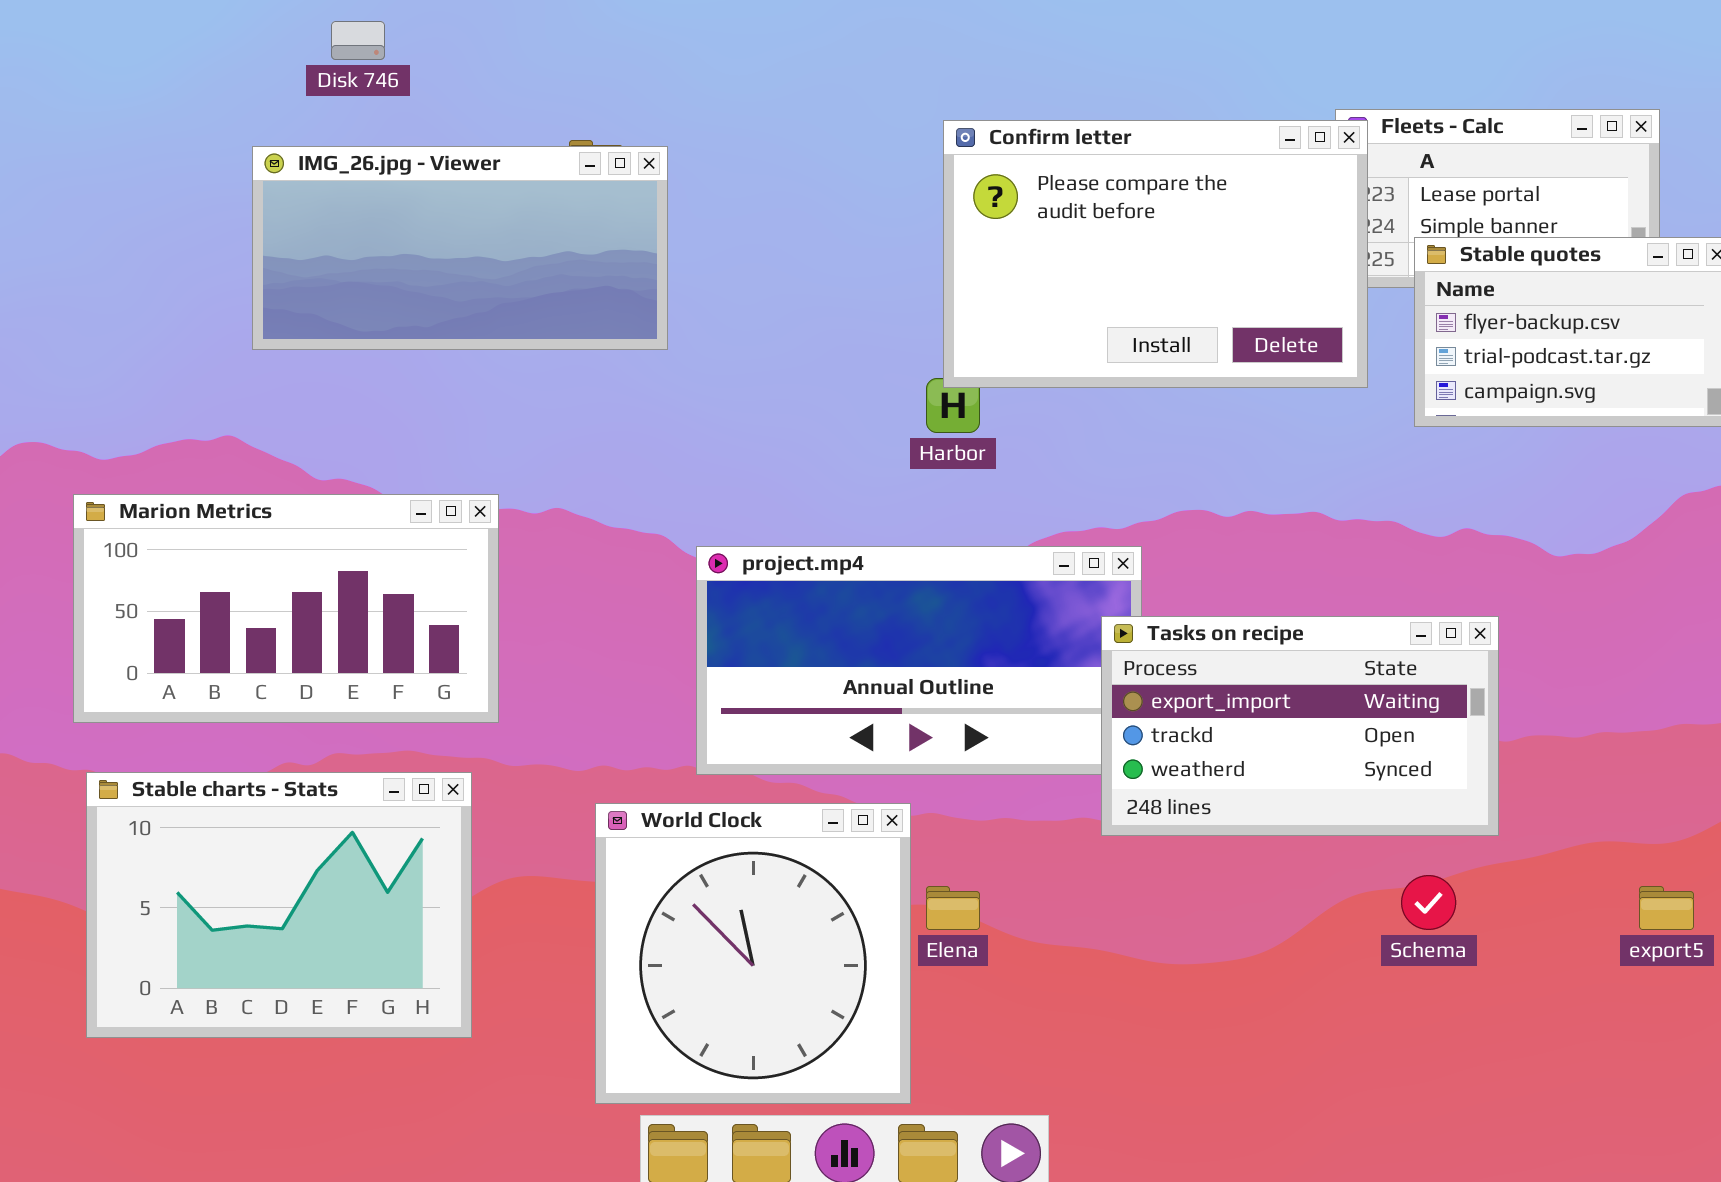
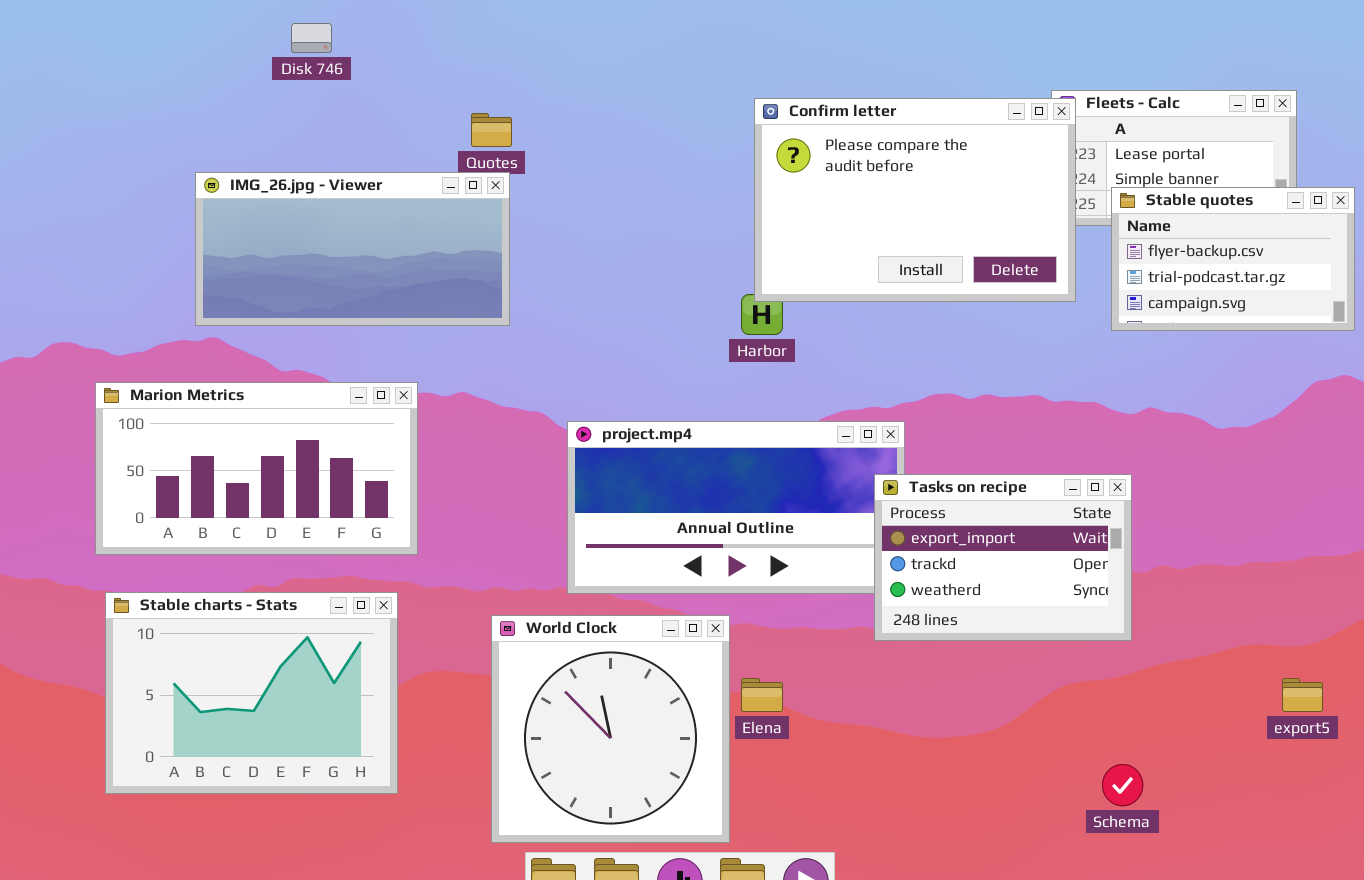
IMG_26.jpg - Viewer: [252,146,668,350] -> [195,172,510,326], moved
Tasks on recipe: [1101,616,1499,836] -> [874,474,1132,641], resized
Schema: [1401,875,1456,930] -> [1102,764,1143,806], moved

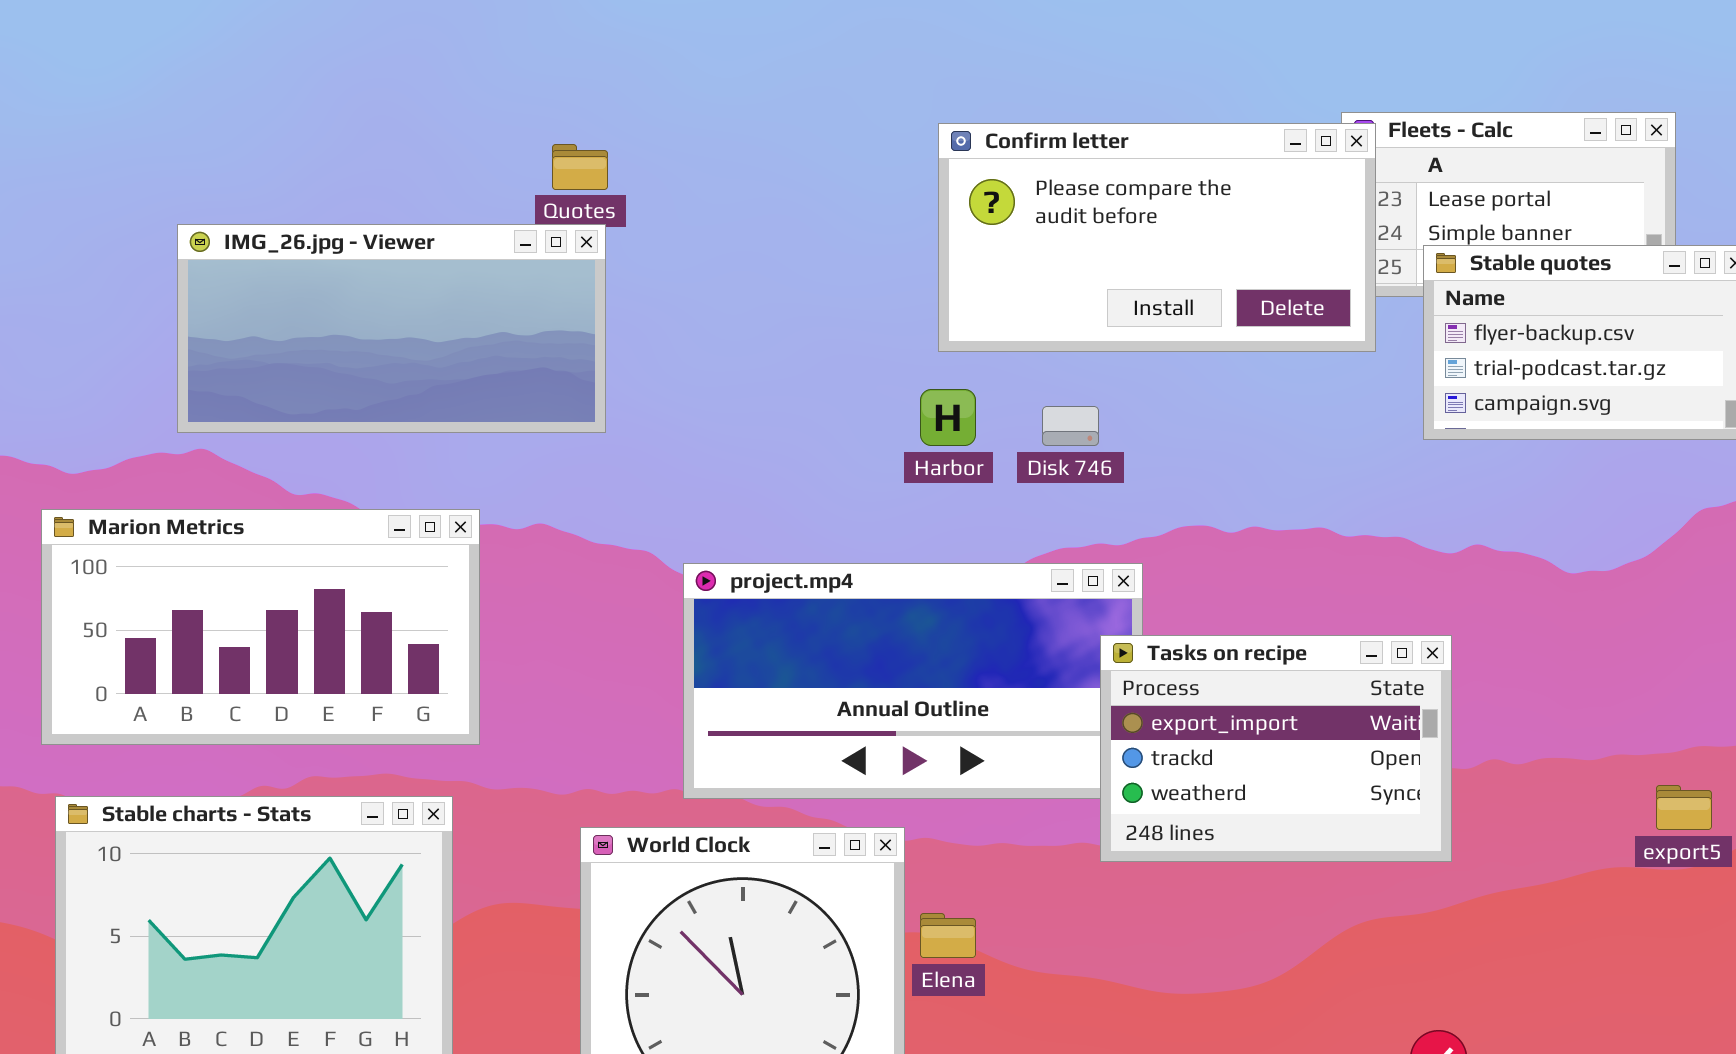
Disk 746: [291,23,332,53] -> [1042,406,1099,446], moved
Confirm letter: [754,98,1076,302] -> [938,123,1376,352], resized
export5: [1282,678,1323,712] -> [1656,785,1712,830], moved

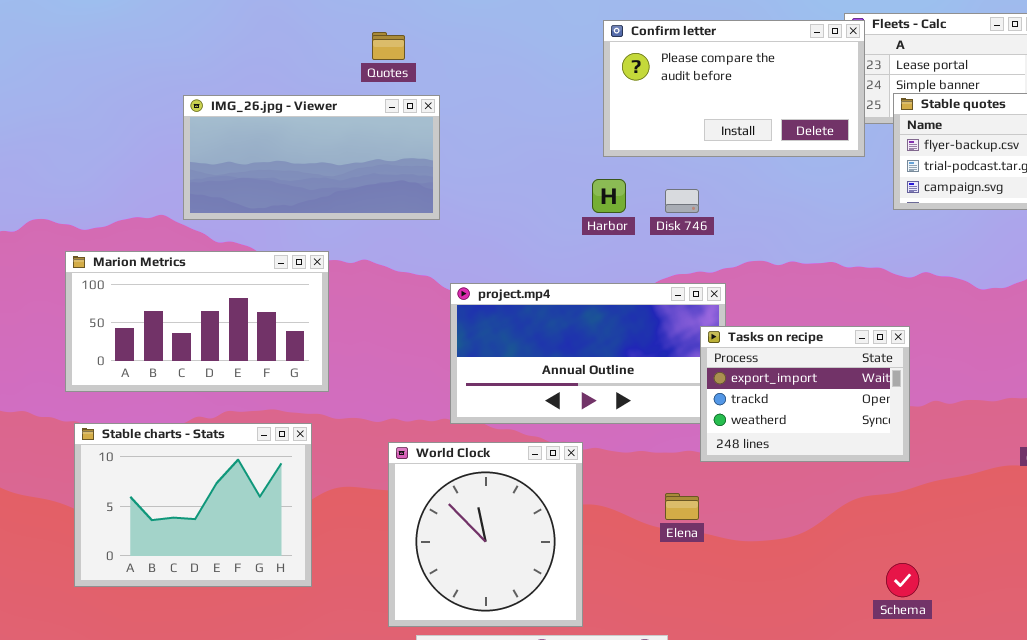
IMG_26.jpg - Viewer: [177,224,606,433] -> [183,95,440,220], moved
Elena: [920,913,976,958] -> [665,493,699,520], moved

